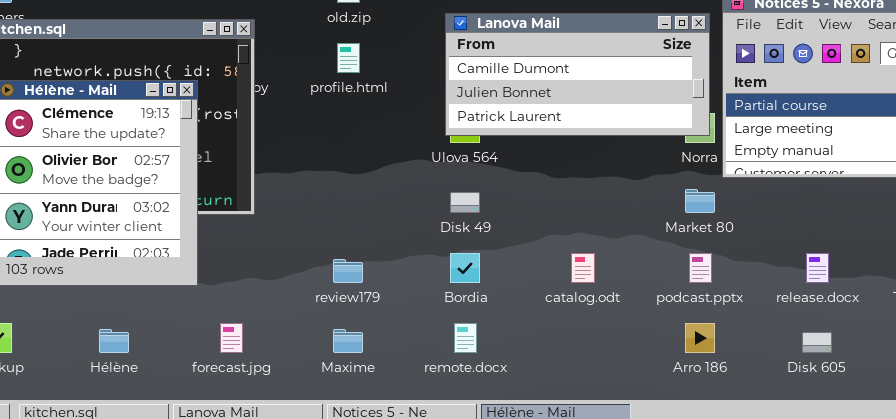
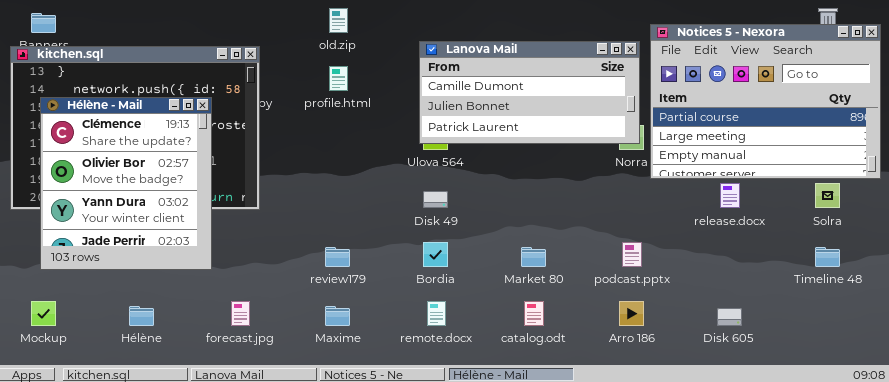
Market 80: [685,189,715,213] -> [521,247,546,267], moved
catalog.odt: [571,253,595,283] -> [524,301,544,326], moved
release.docx: [806,253,829,283] -> [720,183,740,208], moved

